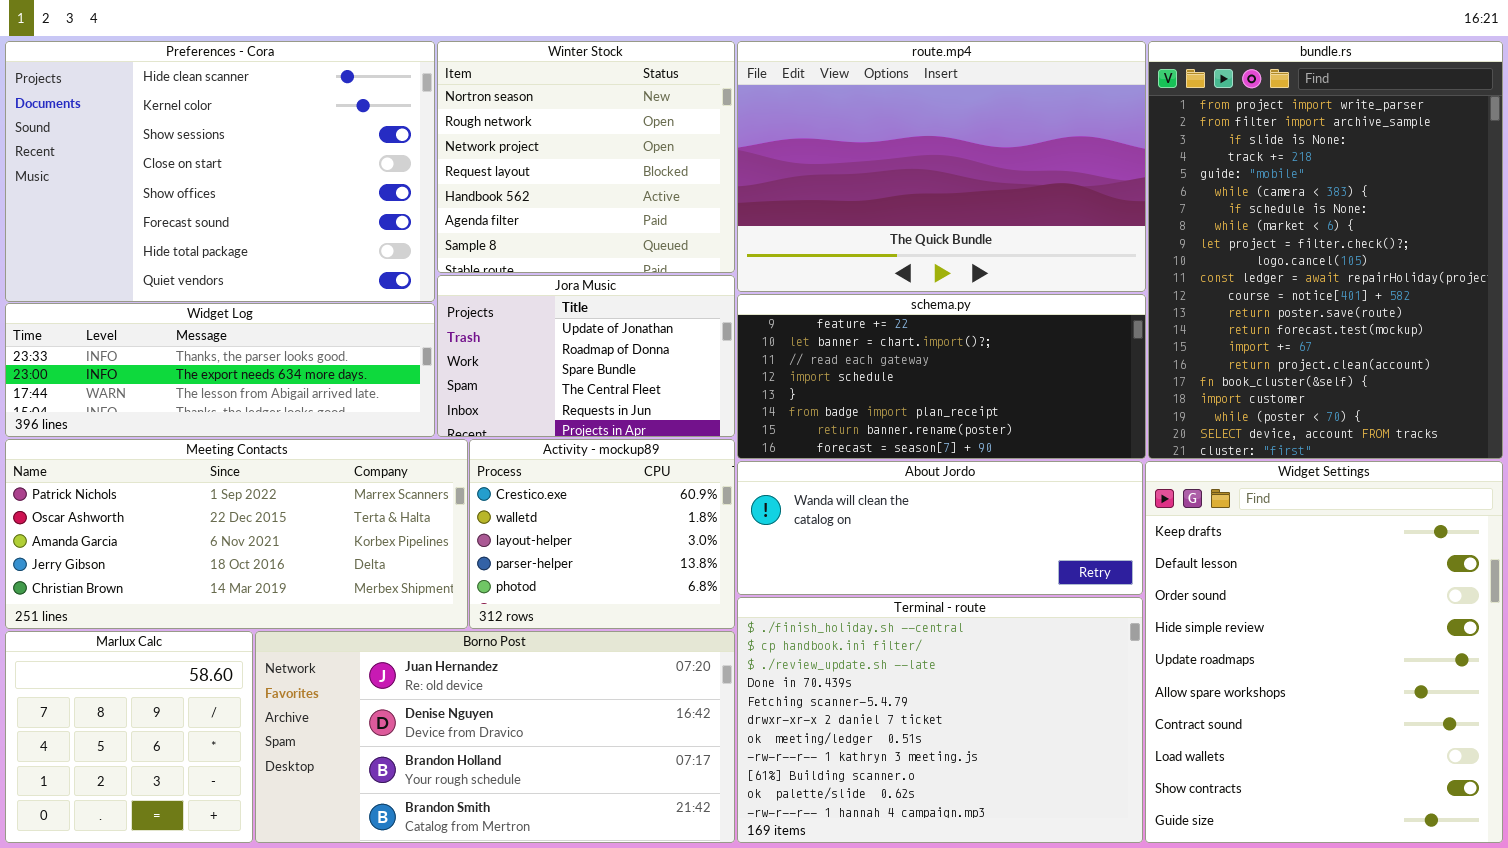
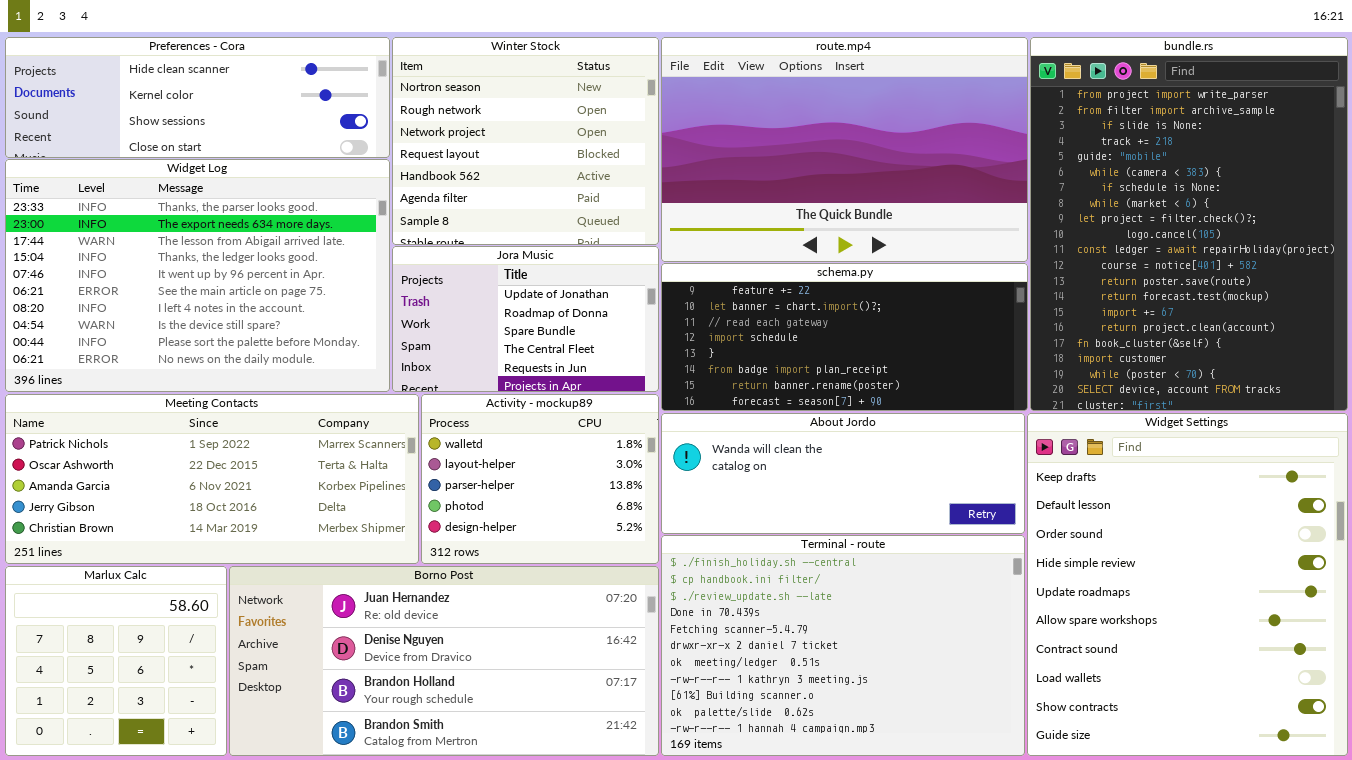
Preferences - Cora: [5,41,435,302] -> [5,37,390,158], resized
Widget Log: [5,303,435,437] -> [5,159,390,392], resized
Activity - mockup89: [469,439,735,629] -> [421,394,659,564], scrolled down 1 row

